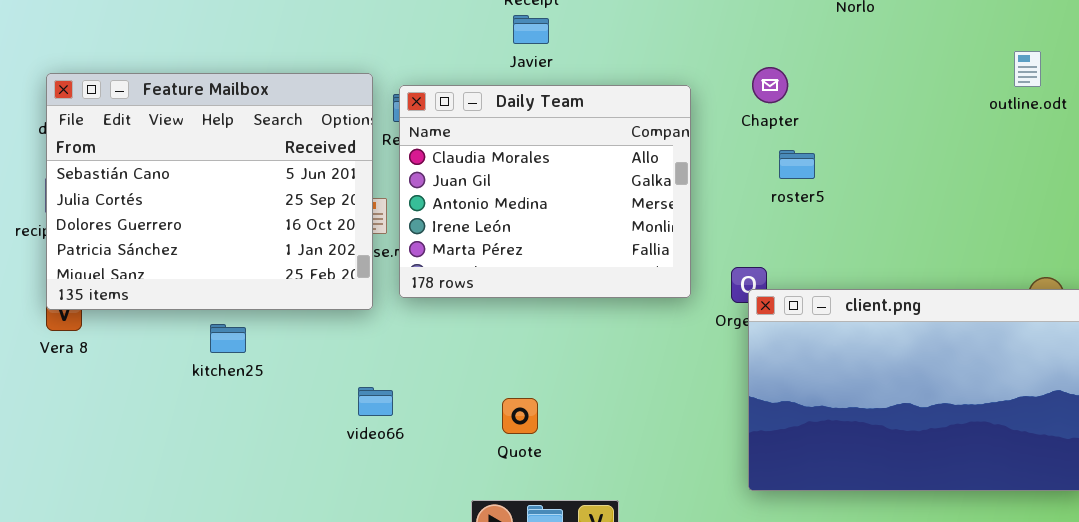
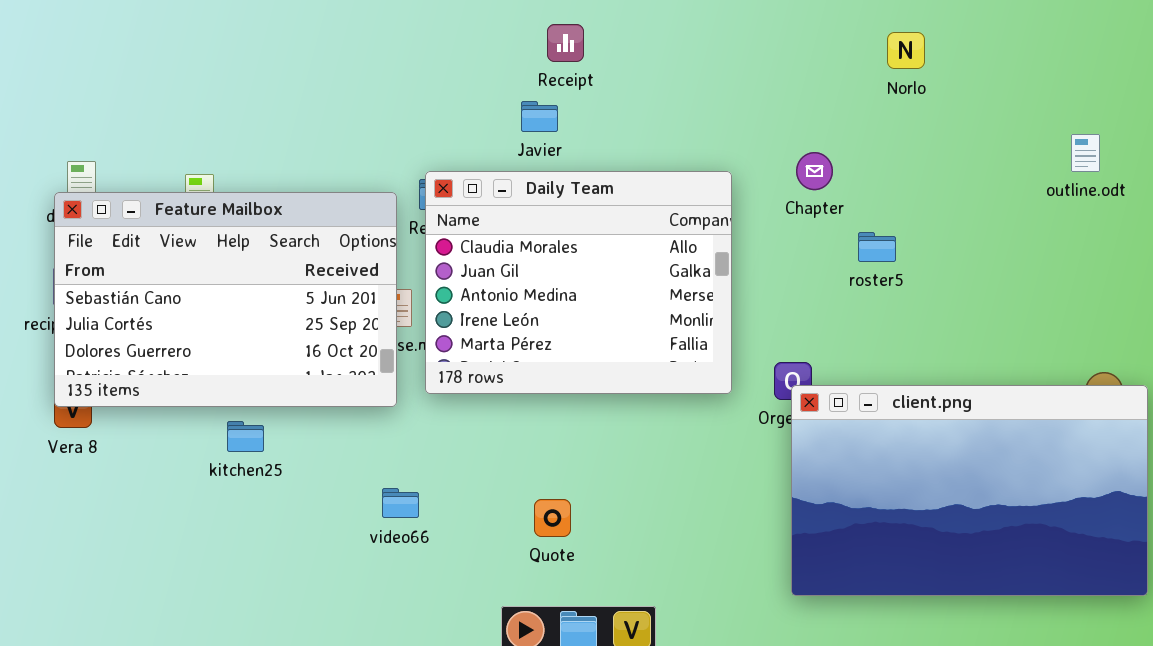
Javier: [513,15,549,44] -> [521,101,558,132], moved
Feature Mailbox: [46,73,373,310] -> [54,192,397,407], resized
roster5: [779,150,815,179] -> [858,232,896,262], moved

